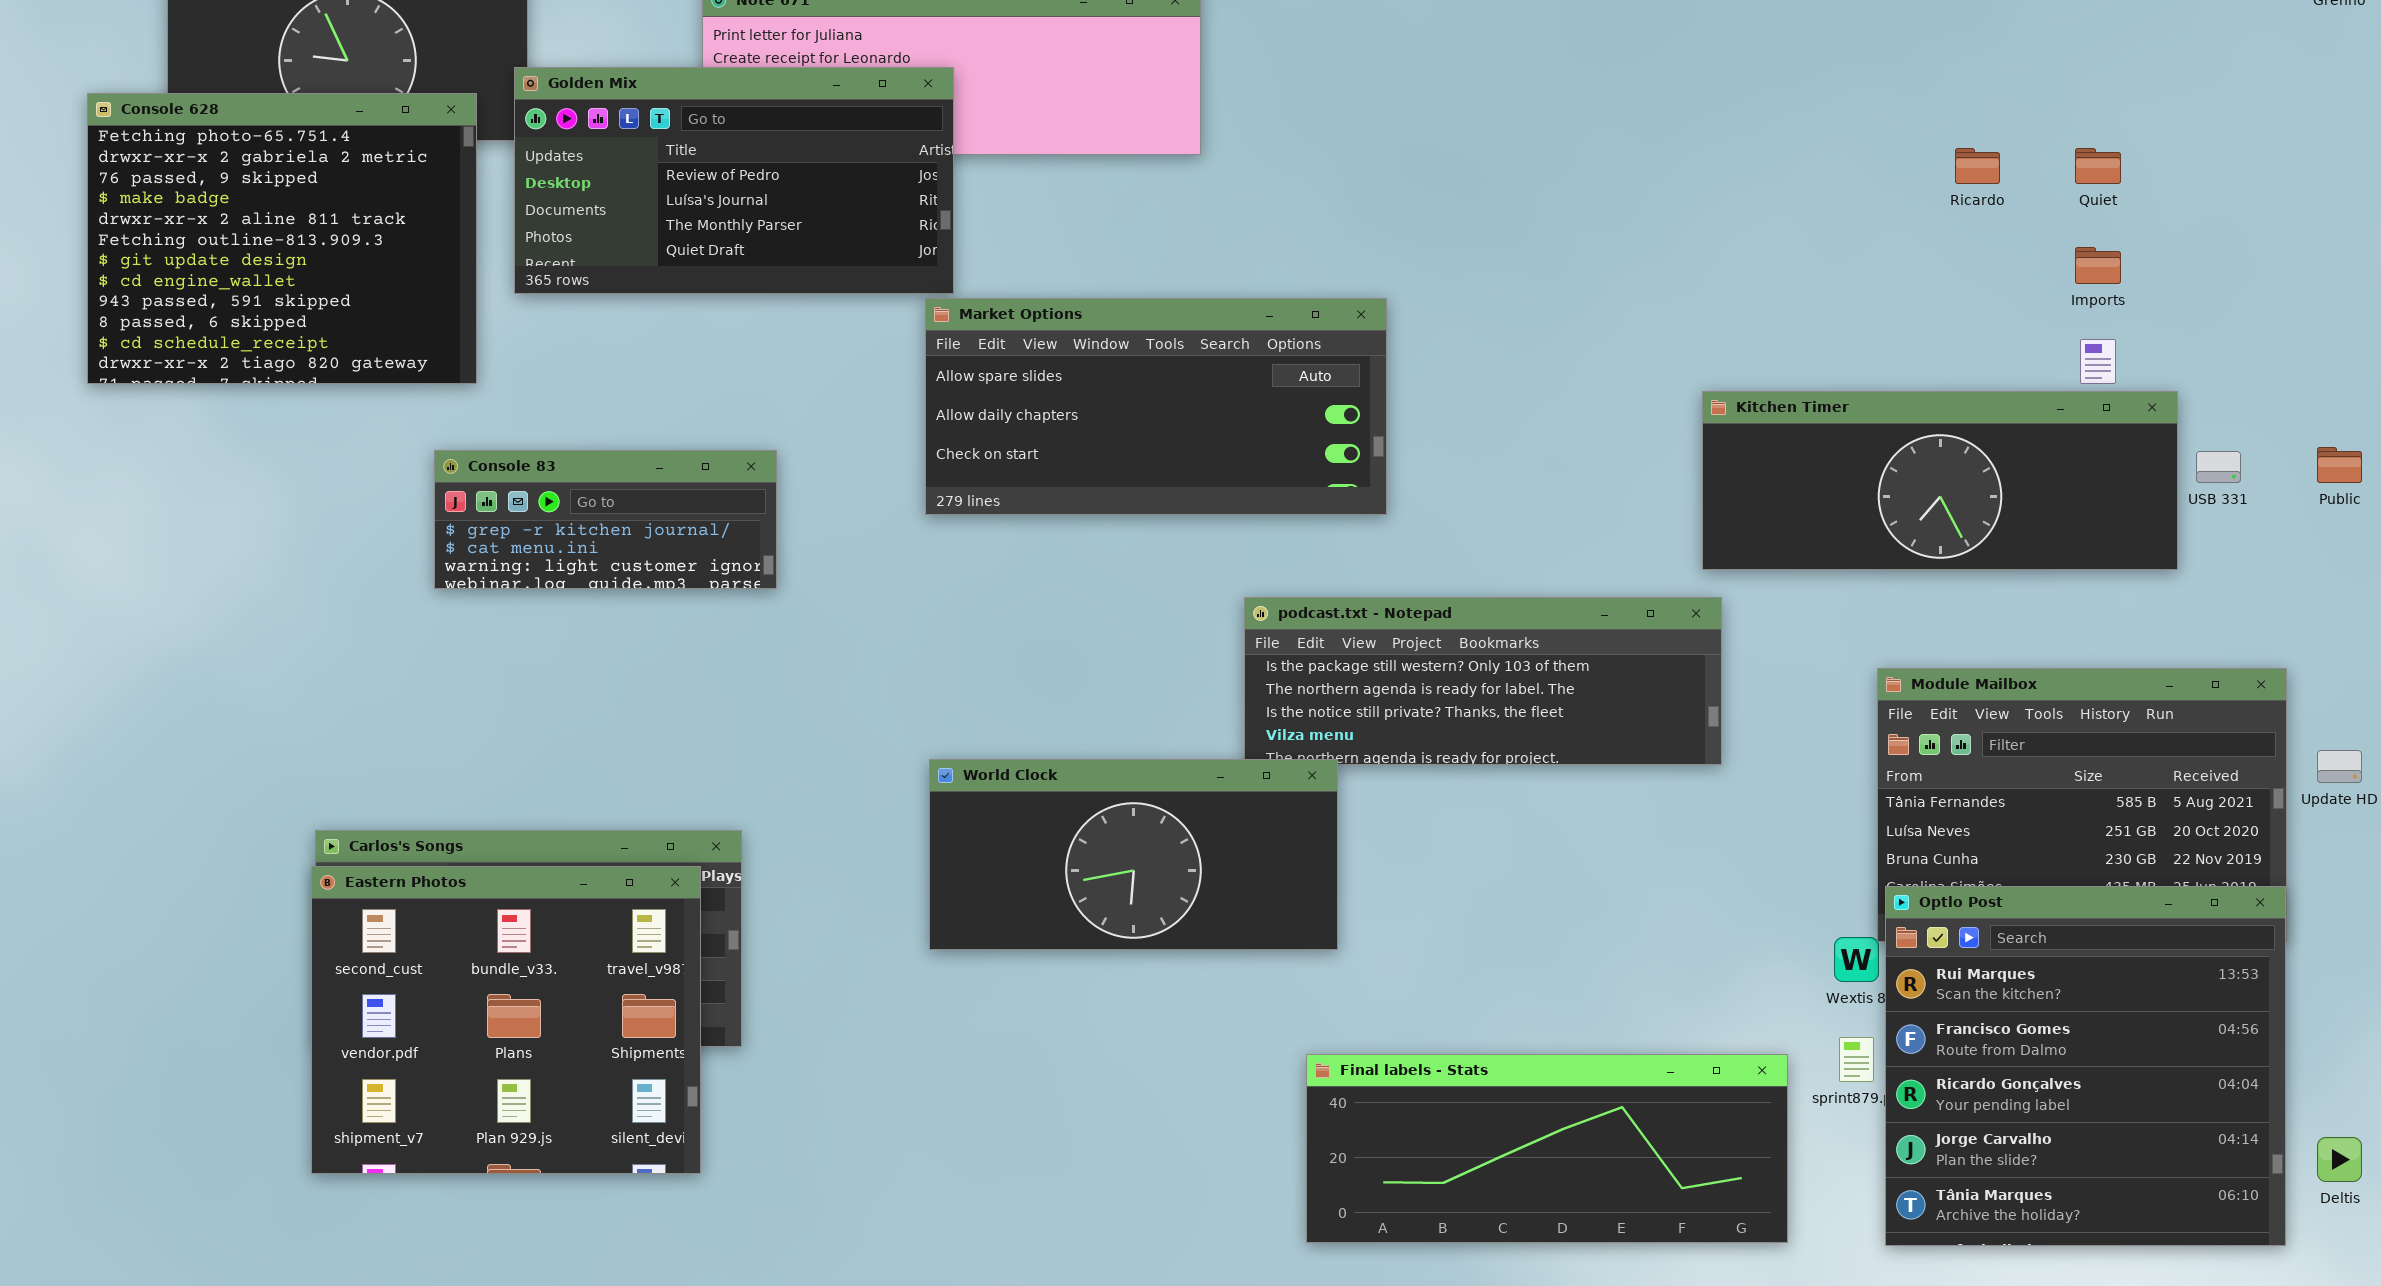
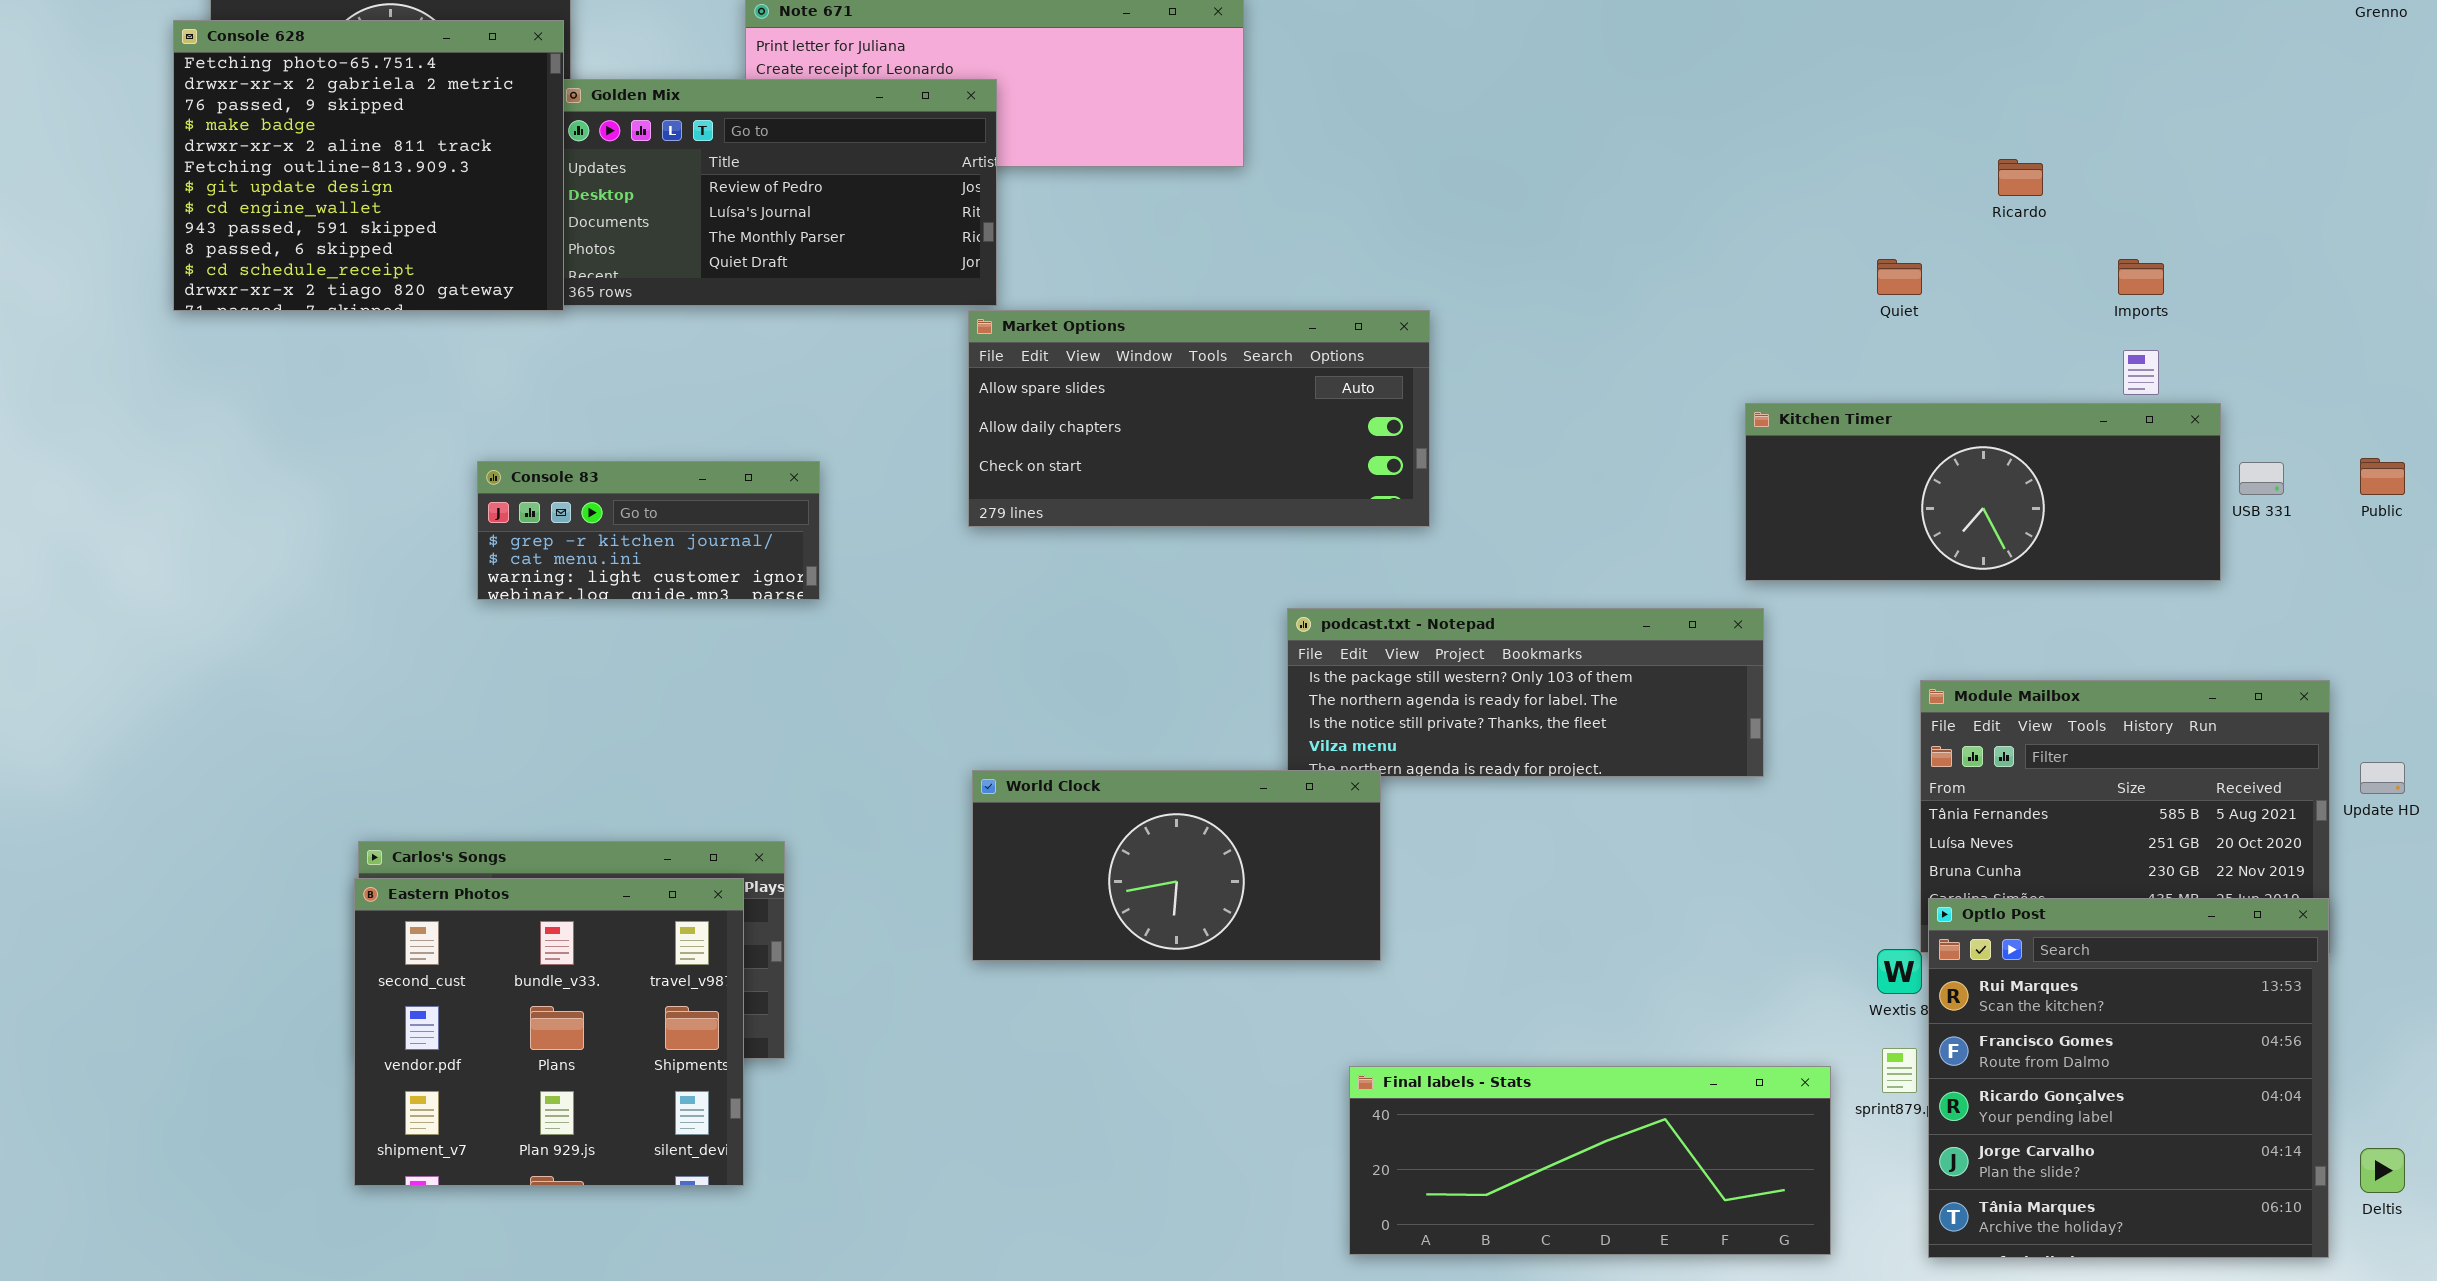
Console 628: [87,93,477,384] -> [173,20,564,311], moved
Quiet: [2075,148,2121,184] -> [1877,259,1922,295], moved

